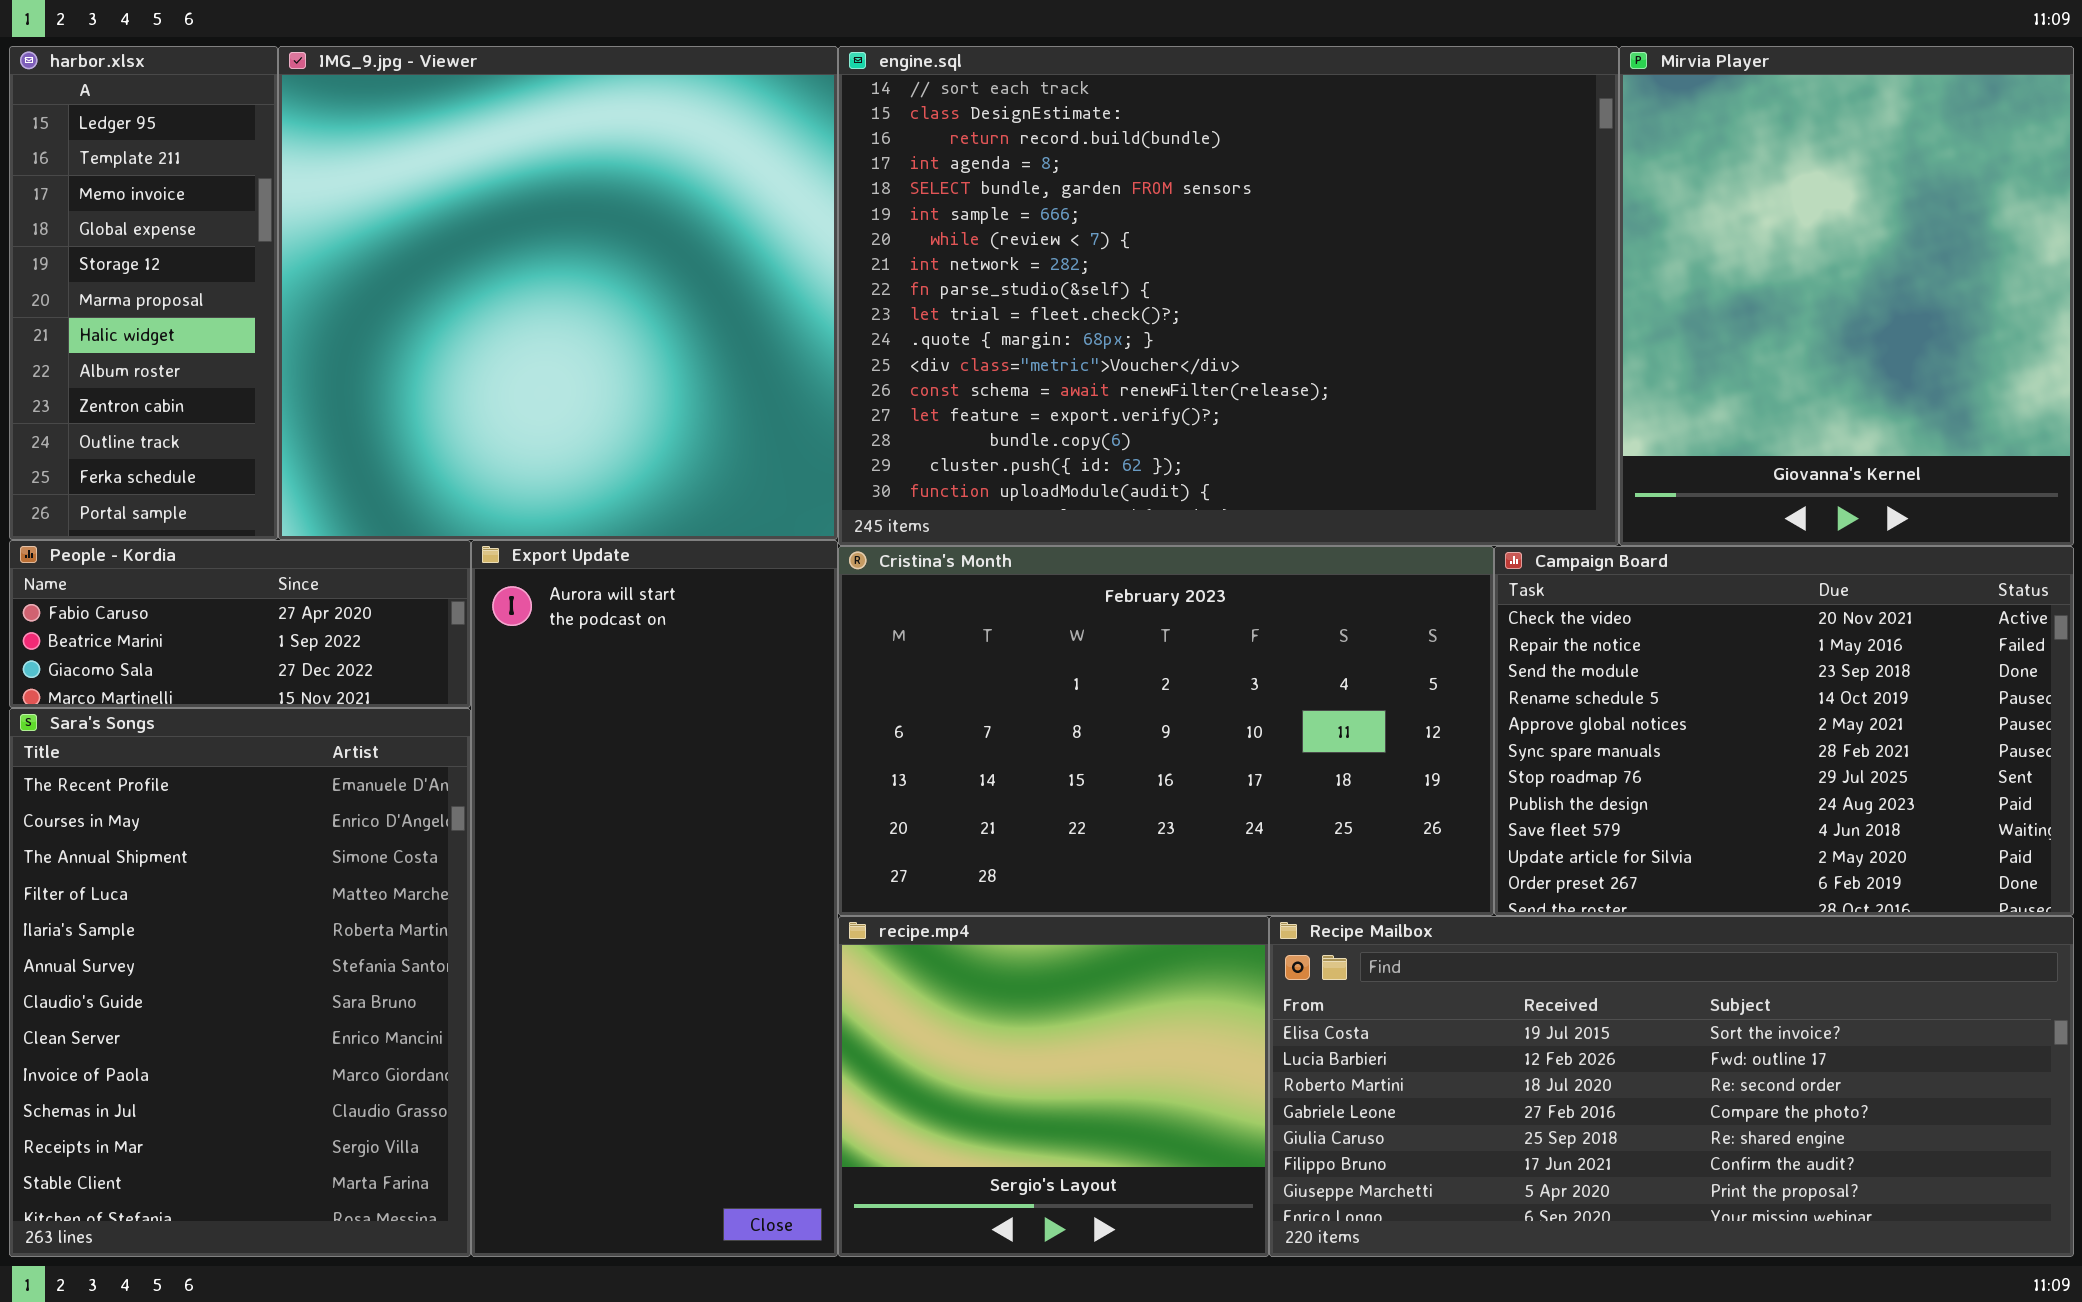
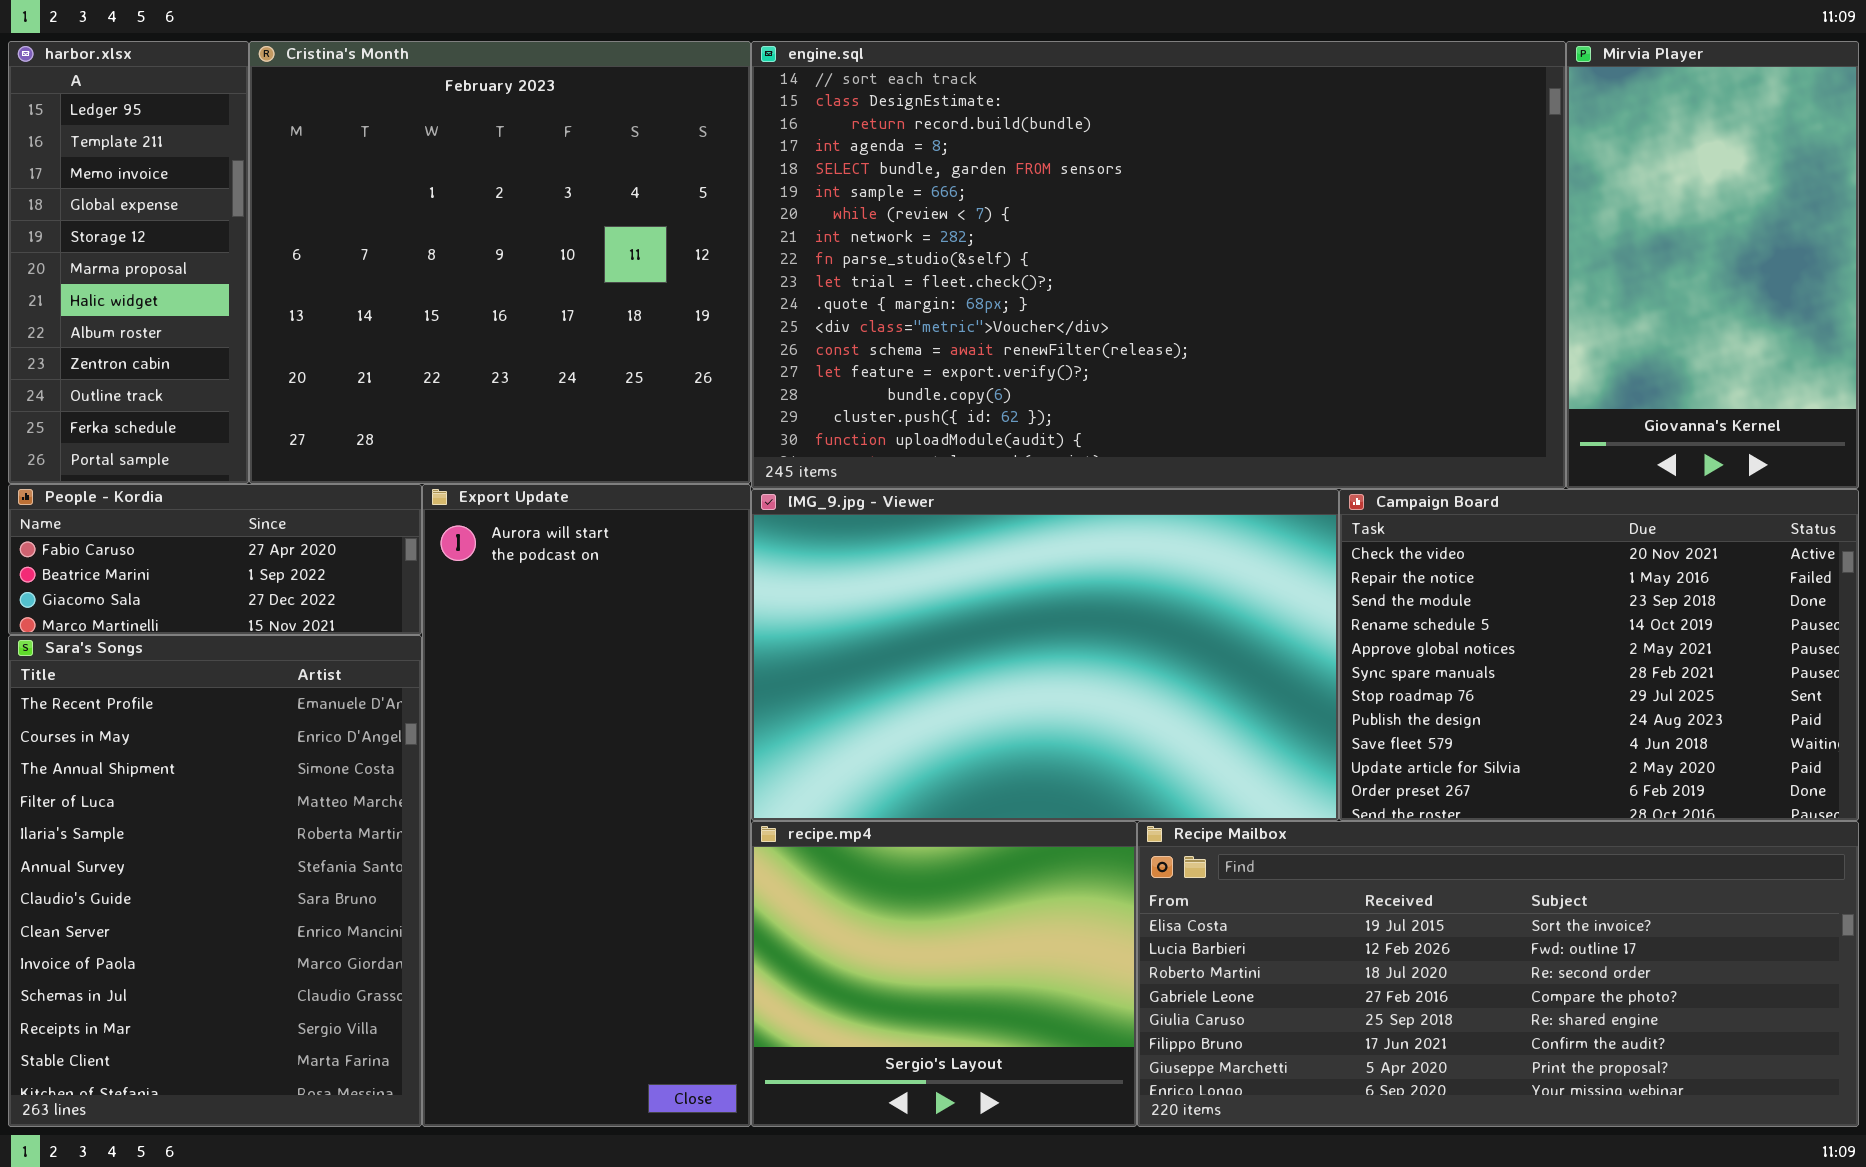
IMG_9.jpg - Viewer: [278,46,838,540] -> [751,489,1339,821], moved, resized
engine.sql: [838,46,1619,546] -> [751,41,1566,489], resized
Mirvia Player: [1619,46,2074,546] -> [1566,41,1859,489], resized
Cristina's Month: [838,546,1494,916] -> [249,41,751,484], moved, resized

